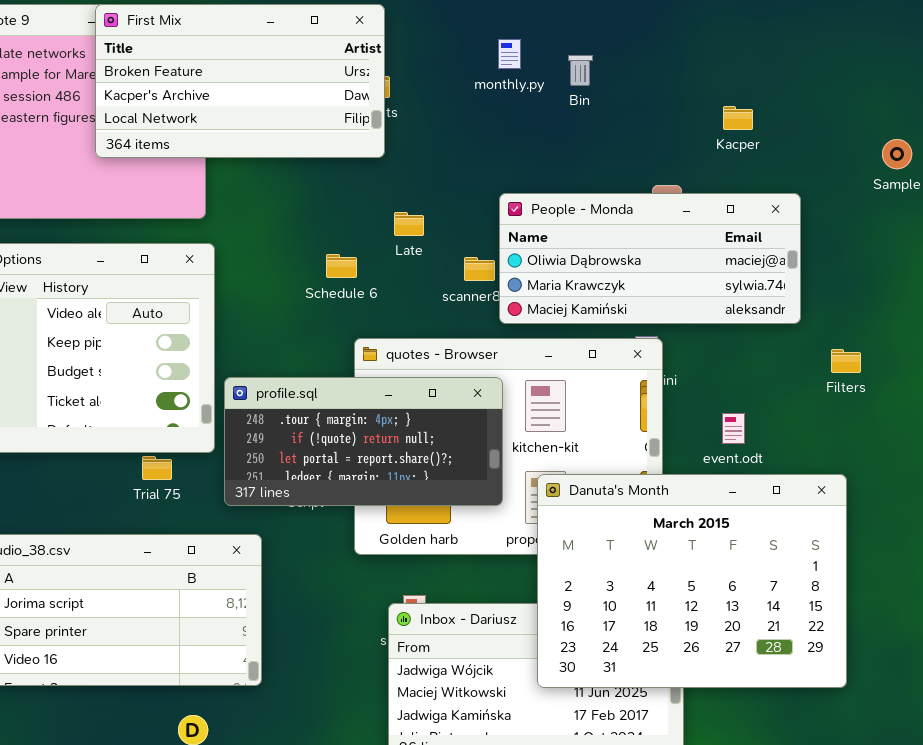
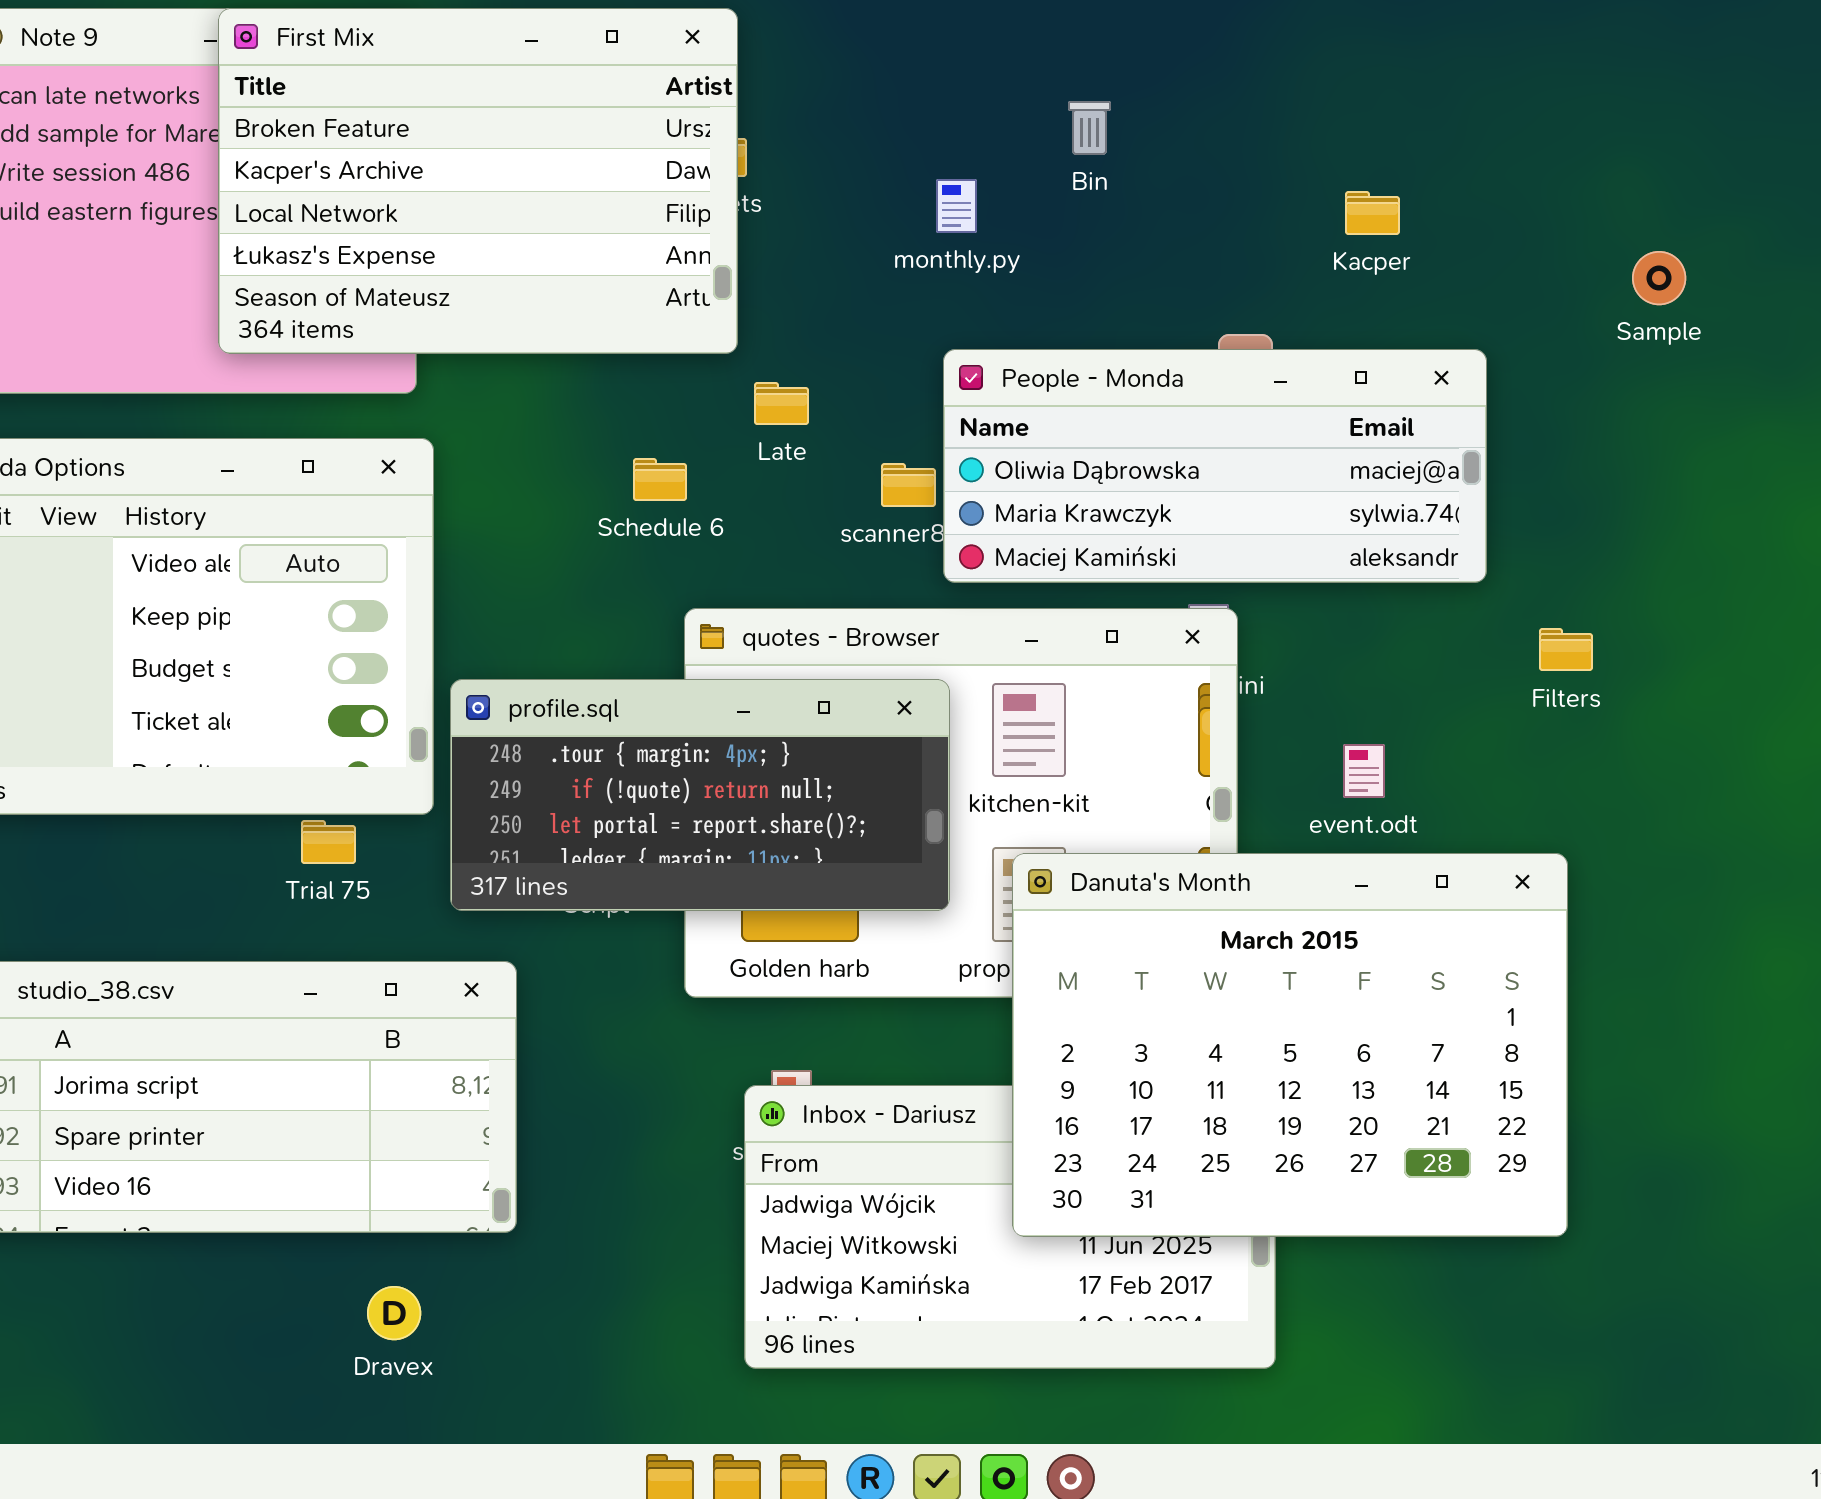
First Mix: [95,4,385,158] -> [218,8,738,354], resized
monthly.py: [498,39,521,69] -> [936,179,977,233], moved

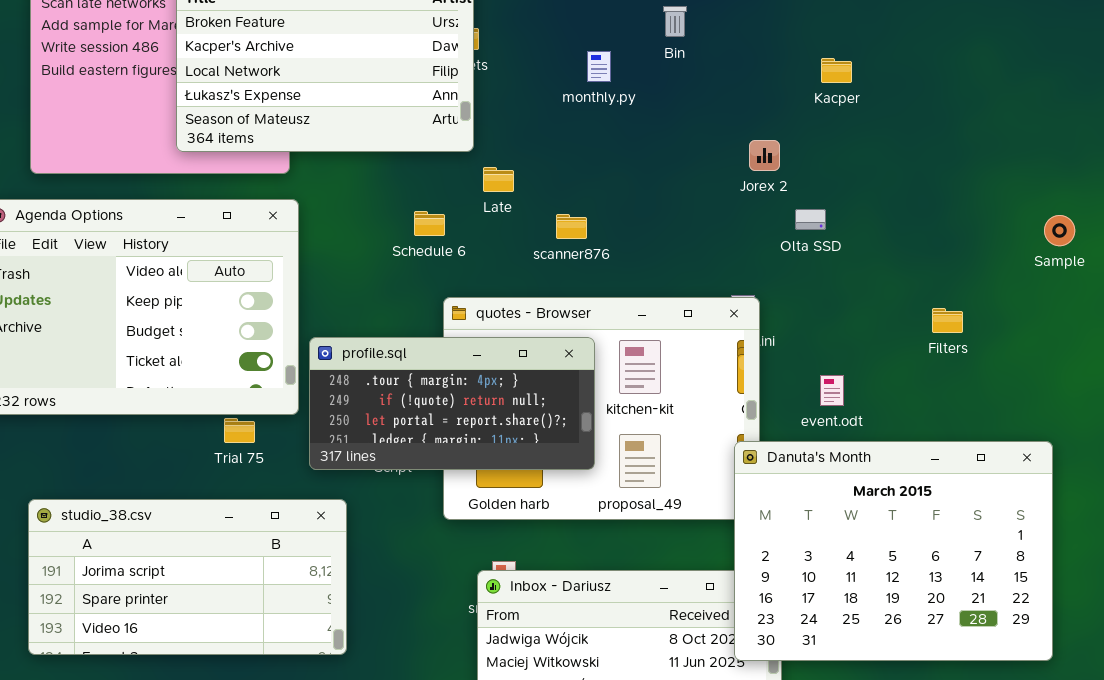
Sample: [1632,251,1686,305] -> [1044,215,1075,246], moved
People - Monda: [943,349,1487,583] -> none, closed
Danuta's Month: [1012,853,1568,1237] -> [734,441,1053,661], moved

